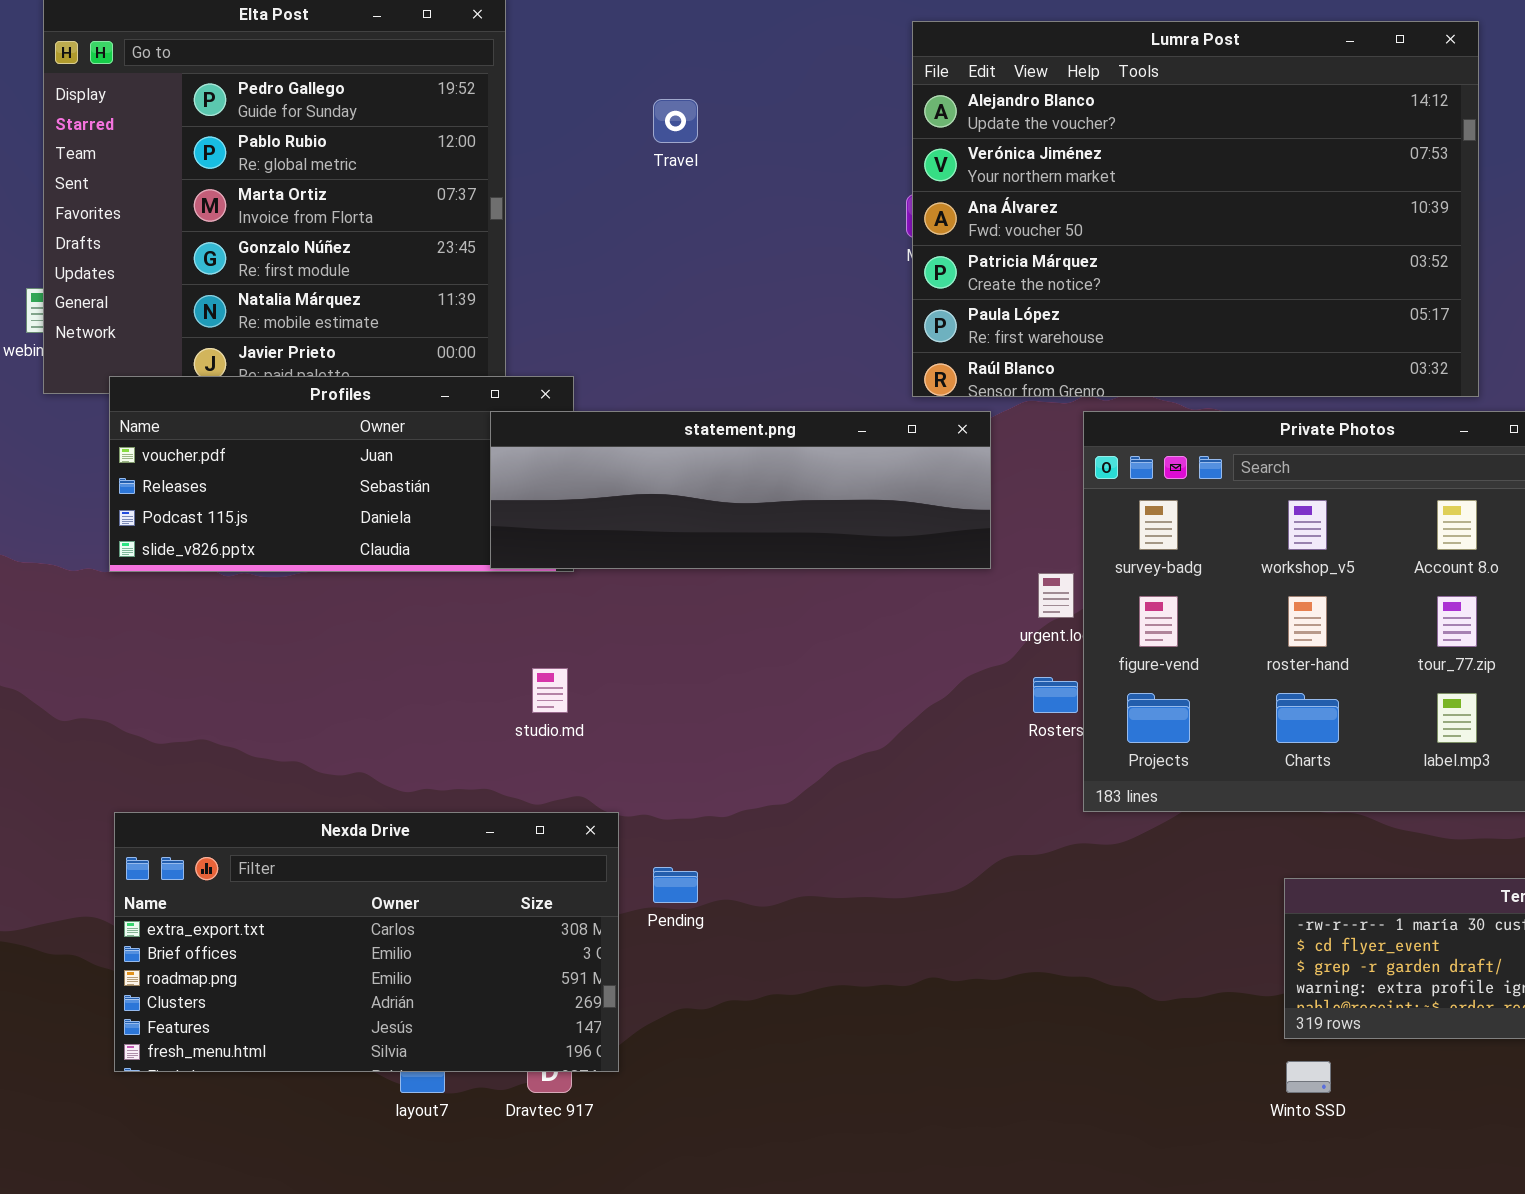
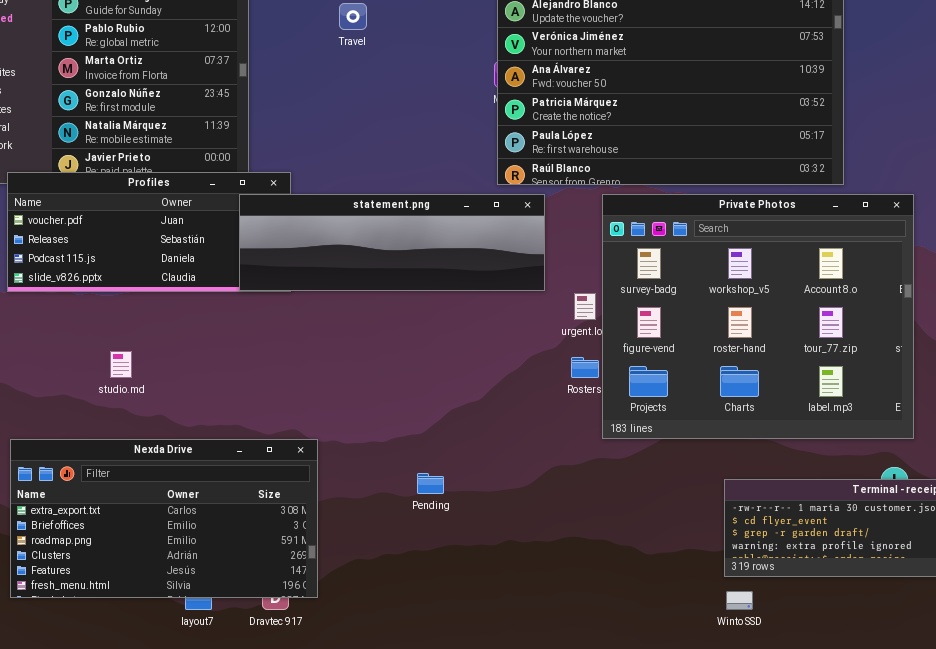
studio.md: [532,668,568,713] -> [110,351,132,378], moved
Pending: [653,867,698,903] -> [417,473,444,494], moved

